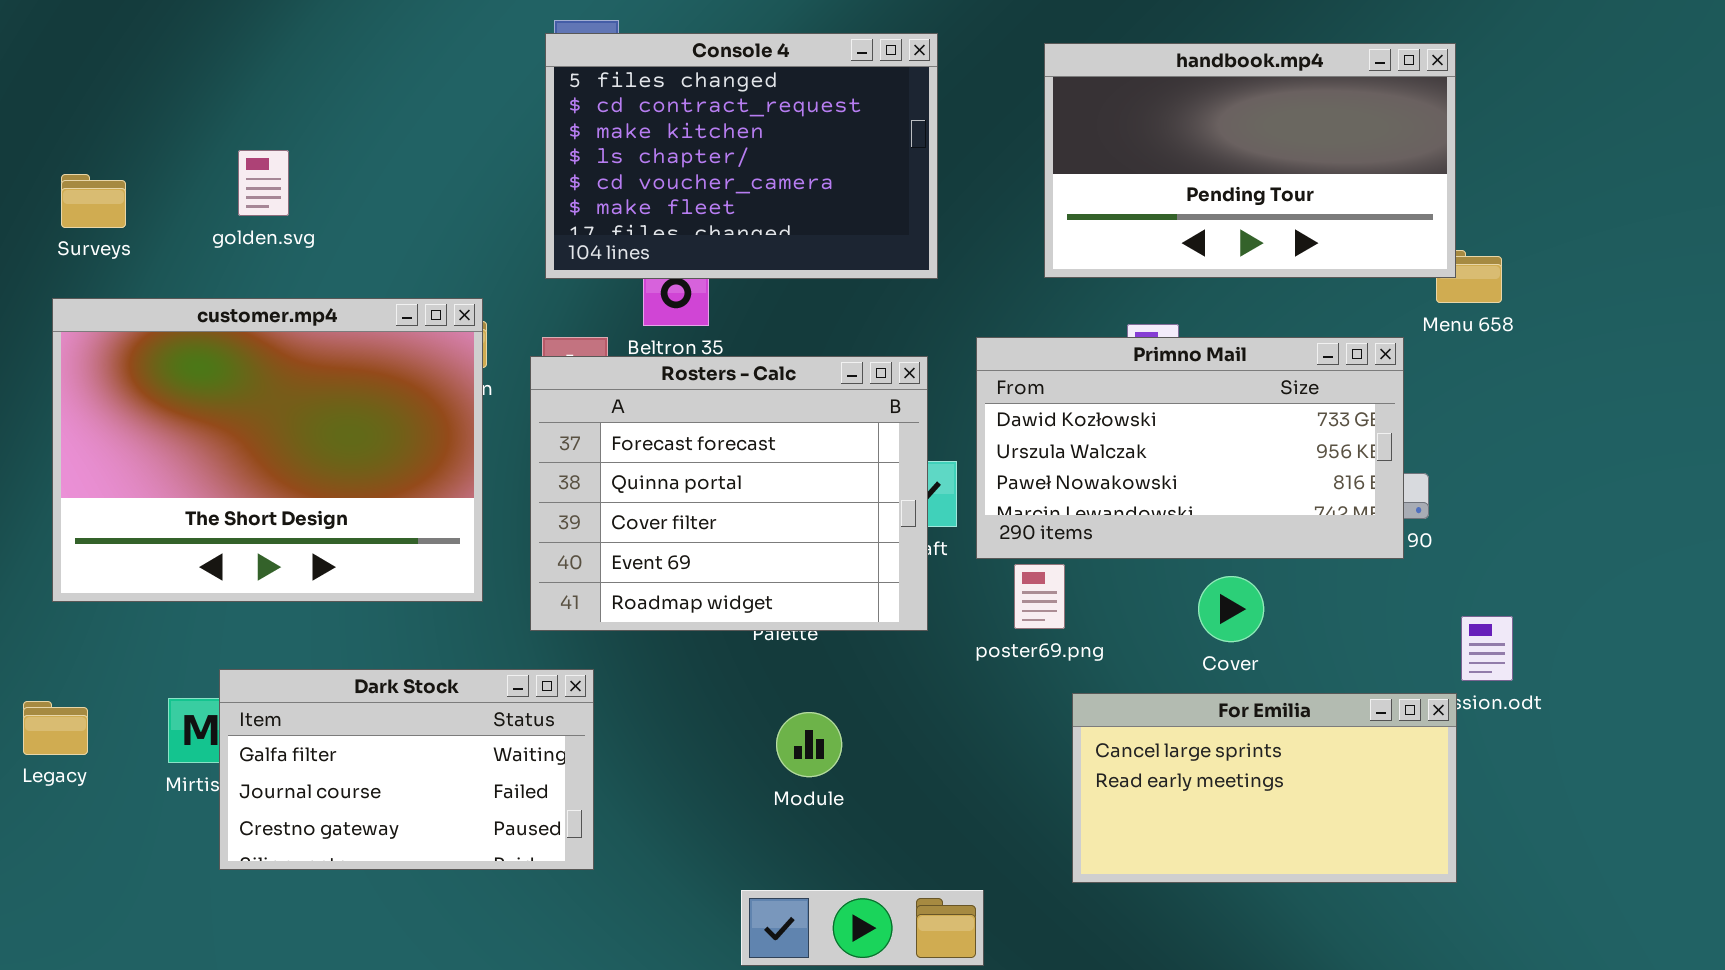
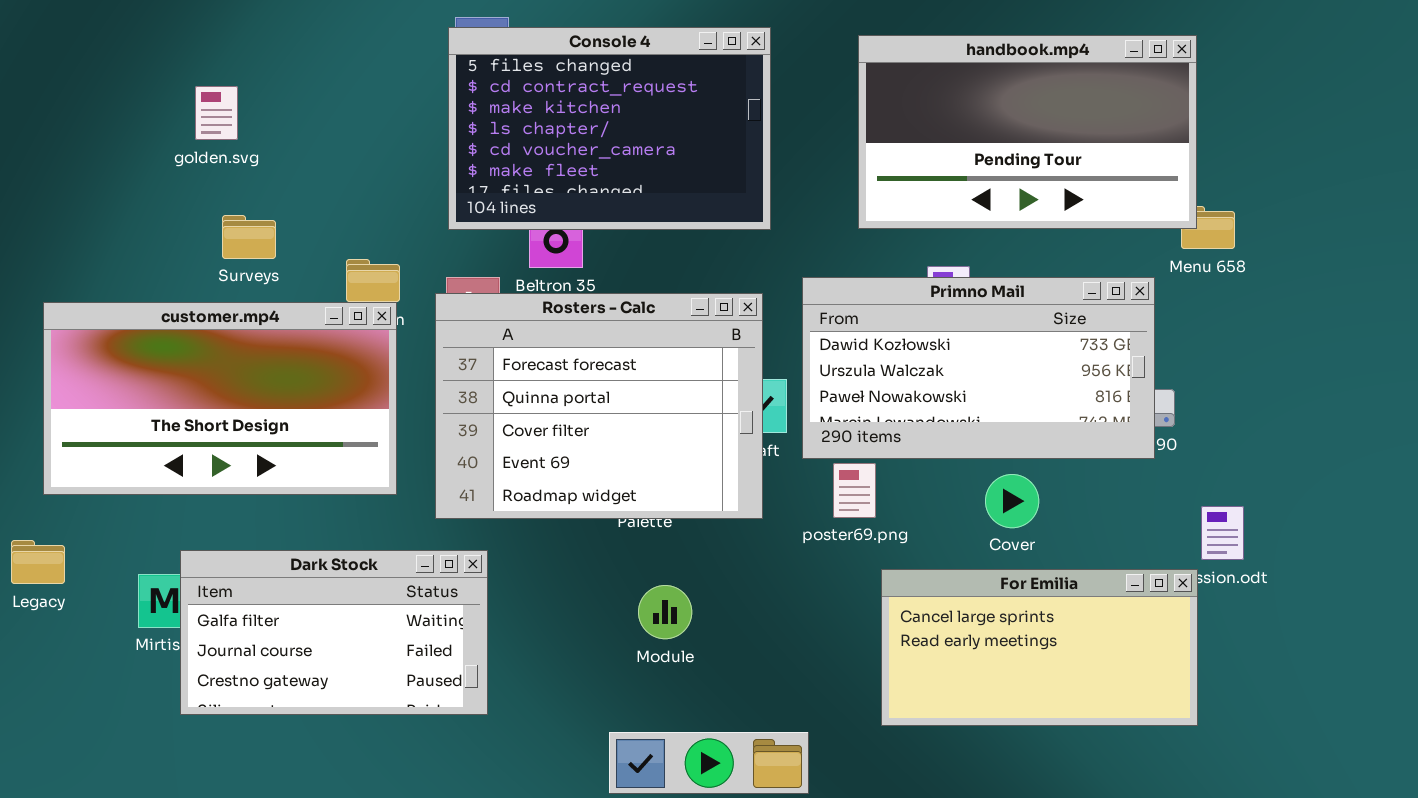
golden.svg: [238,150,289,216] -> [195,86,238,140], moved
Surveys: [61,174,126,228] -> [222,215,276,259], moved
customer.mp4: [52,298,483,602] -> [43,302,397,495], resized
Legacy: [23,701,88,755] -> [11,540,65,584], moved

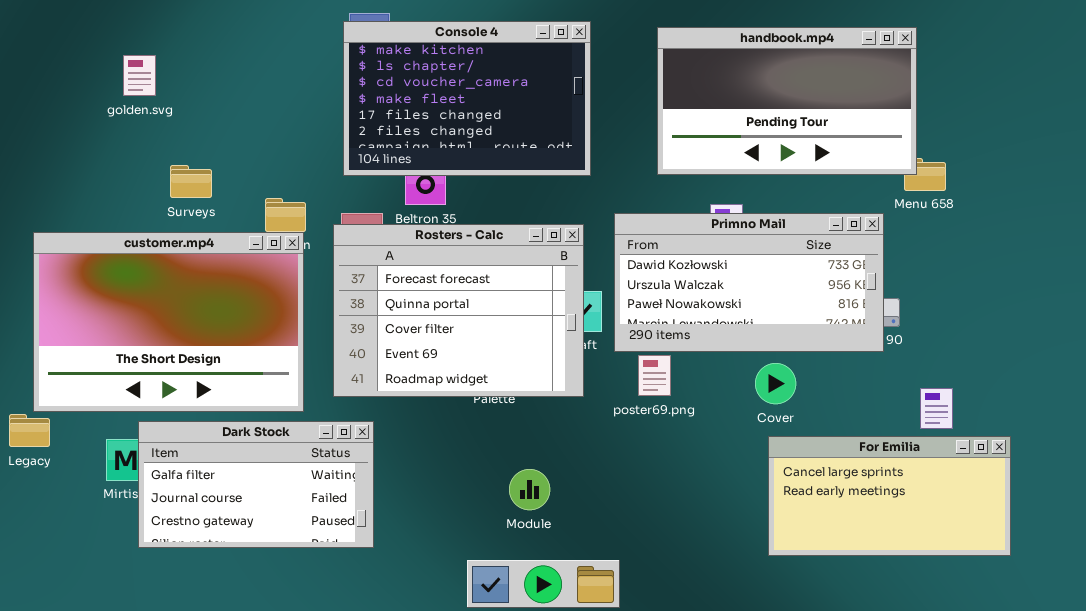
Console 4: [448,27,771,230] -> [343,21,591,176], scrolled down 2 rows
golden.svg: [195,86,238,140] -> [123,55,156,96], moved
customer.mp4: [43,302,397,495] -> [33,232,304,412], resized
For Emilia: [881,569,1198,726] -> [768,436,1011,556], moved
Module: [638,585,692,639] -> [509,469,550,510], moved

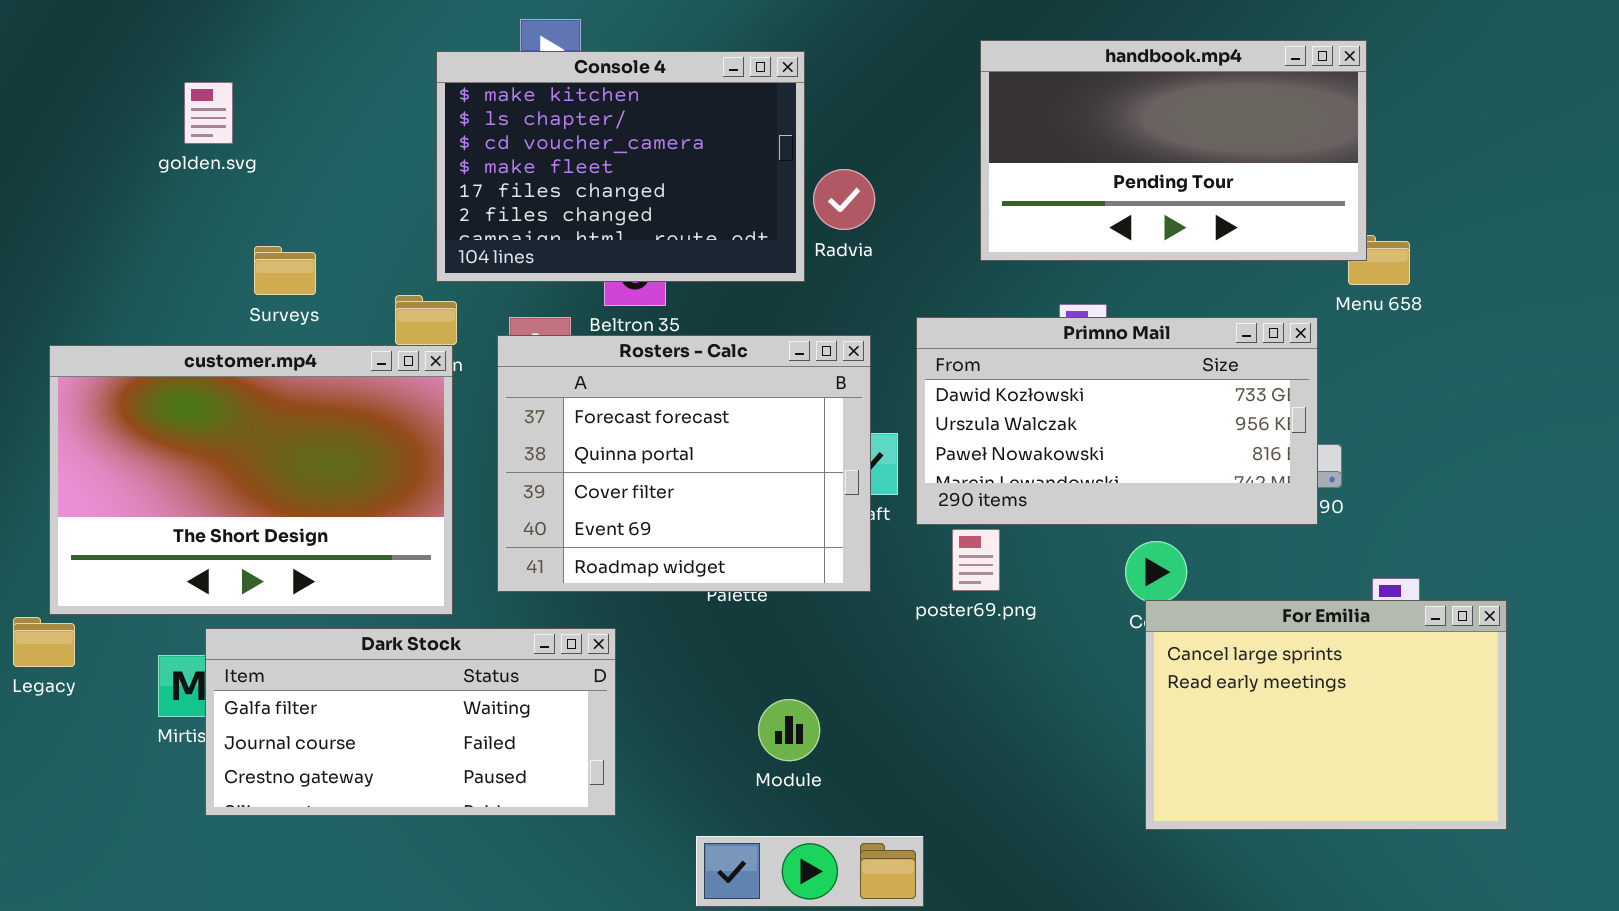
Console 4: [343,21,591,176] -> [436,51,805,282], moved
Dark Stock: [138,421,374,548] -> [205,628,616,816], resized
For Emilia: [768,436,1011,556] -> [1145,600,1507,830], resized

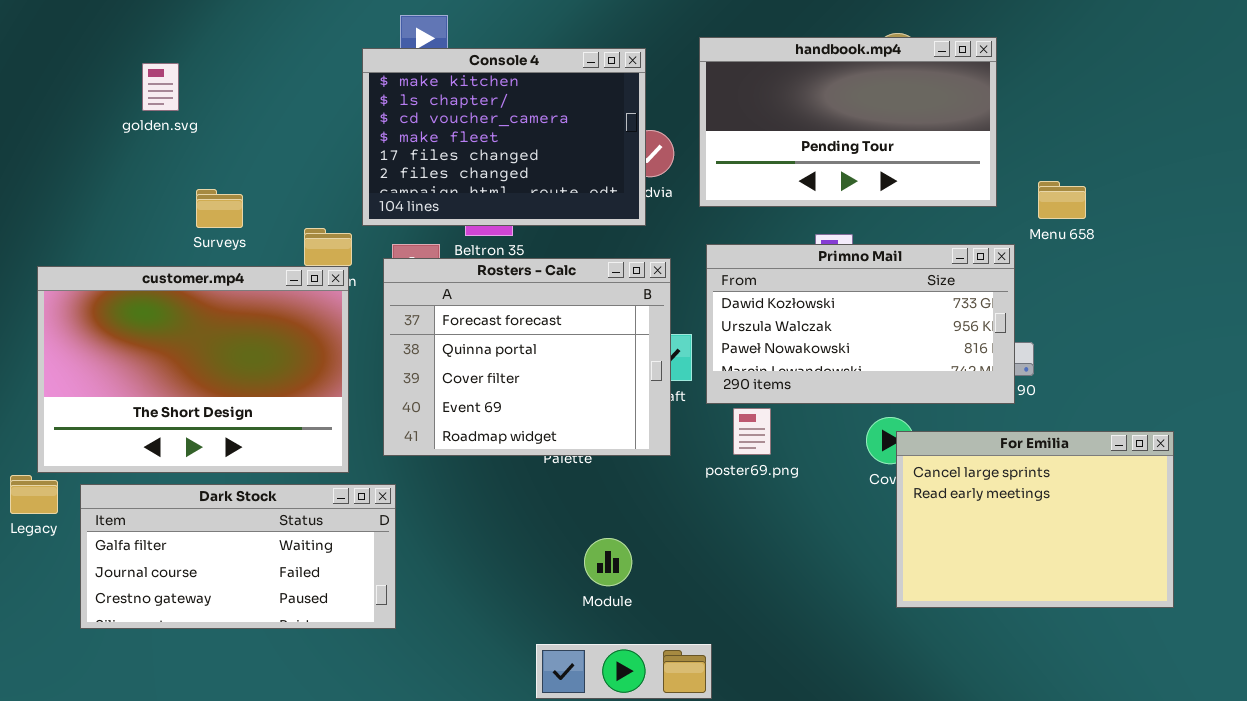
handbook.mp4: [980,40,1367,261] -> [699,37,997,207], moved
Console 4: [436,51,805,282] -> [362,48,646,226], moved
For Emilia: [1145,600,1507,830] -> [896,431,1174,608], moved
Dark Stock: [205,628,616,816] -> [80,484,396,629], moved

